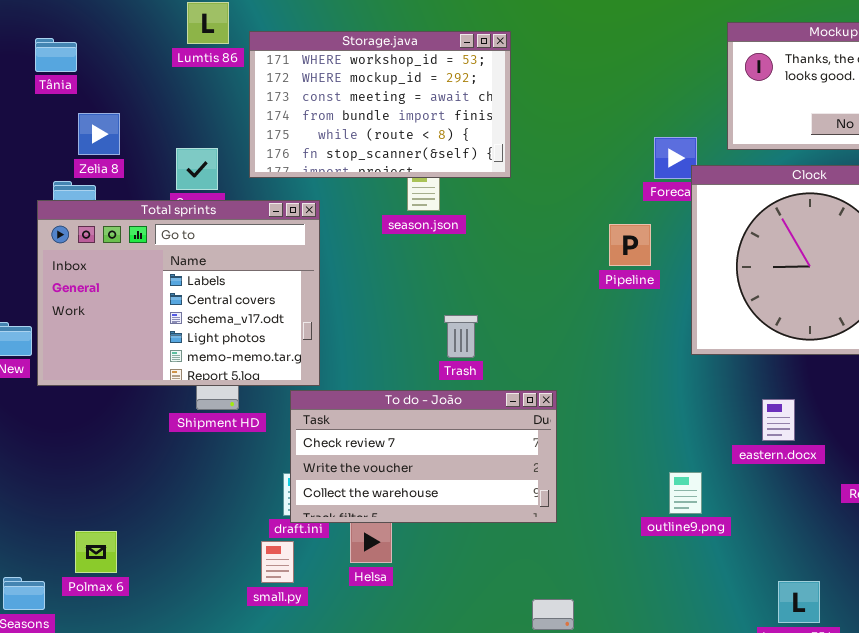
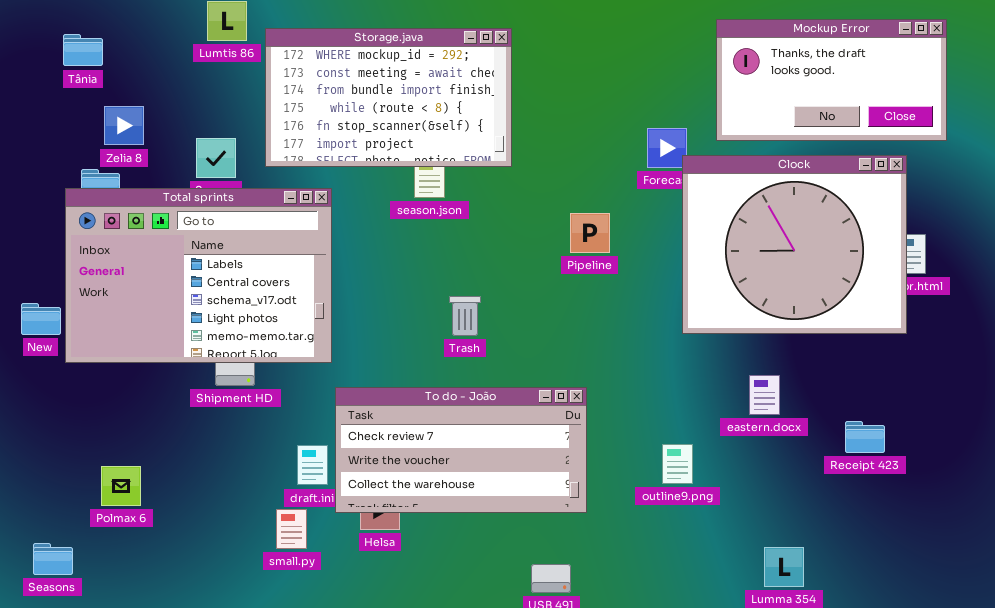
Storage.java: [249,31,511,178] -> [265,28,512,167], scrolled down 1 row
Pipeline: [609,224,651,266] -> [570,213,610,253], moved
To do - João: [290,390,557,523] -> [335,387,587,513], moved
Polmax 6: [75,531,117,573] -> [101,466,141,506], moved

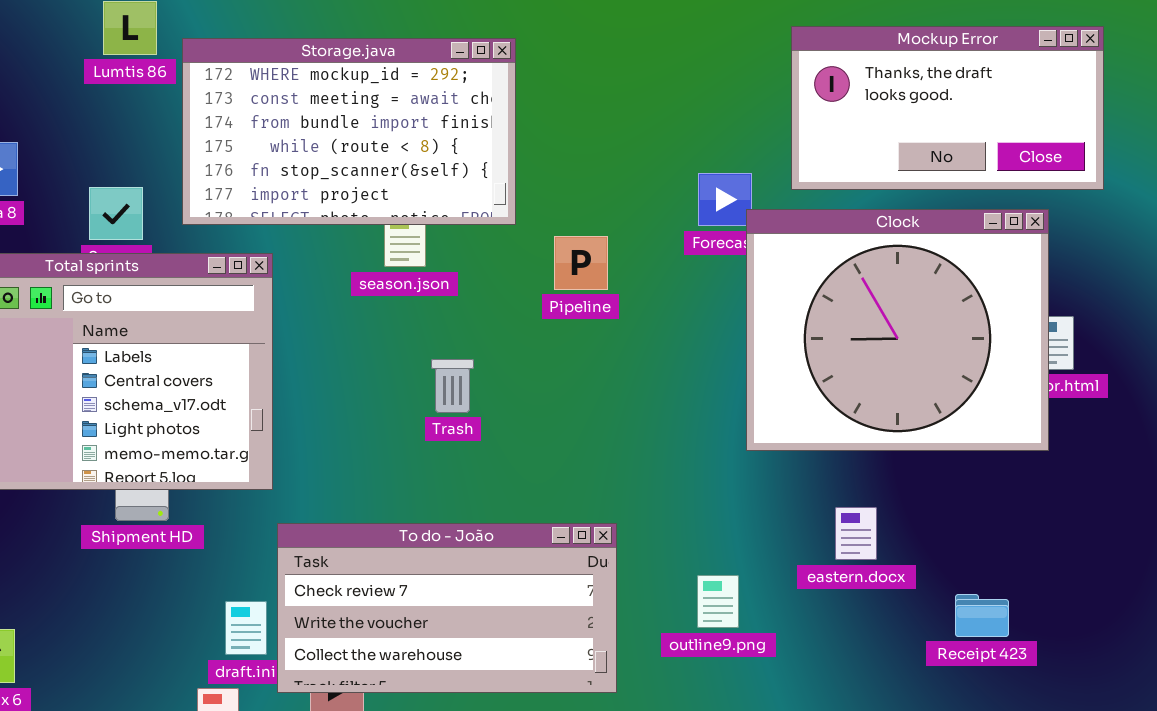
Pipeline: [570,213,610,253] -> [554,236,608,290], moved
Trash: [449,296,481,336] -> [431,359,474,413], moved
Receipt 423: [845,421,885,453] -> [955,594,1009,637], moved
outline9.png: [662,444,693,484] -> [697,575,739,628], moved

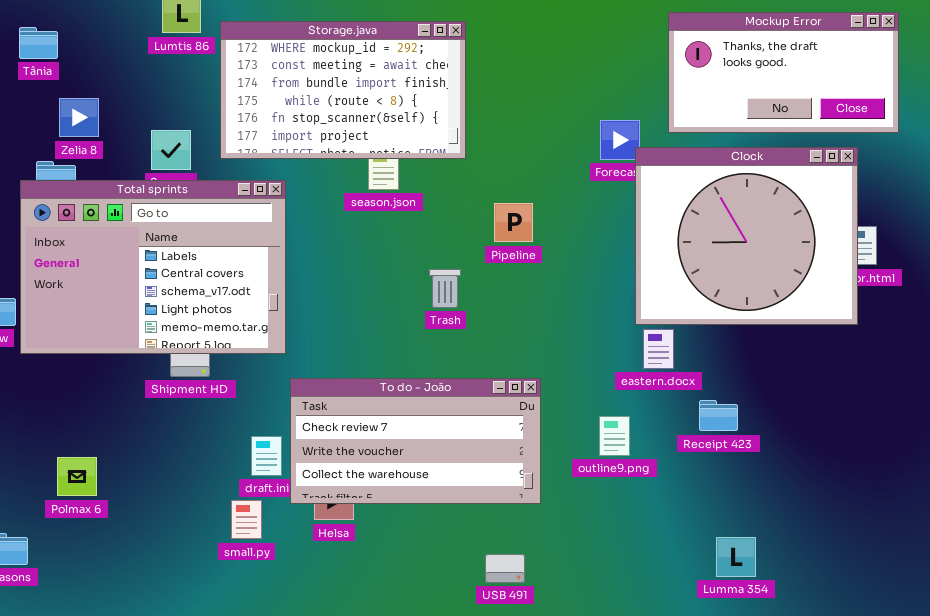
Pipeline: [554,236,608,290] -> [494,203,533,242], moved
Trash: [431,359,474,413] -> [429,269,461,308], moved
eastern.docx: [835,507,877,560] -> [643,329,674,369], moved
Receipt 423: [955,594,1009,637] -> [699,400,738,431], moved

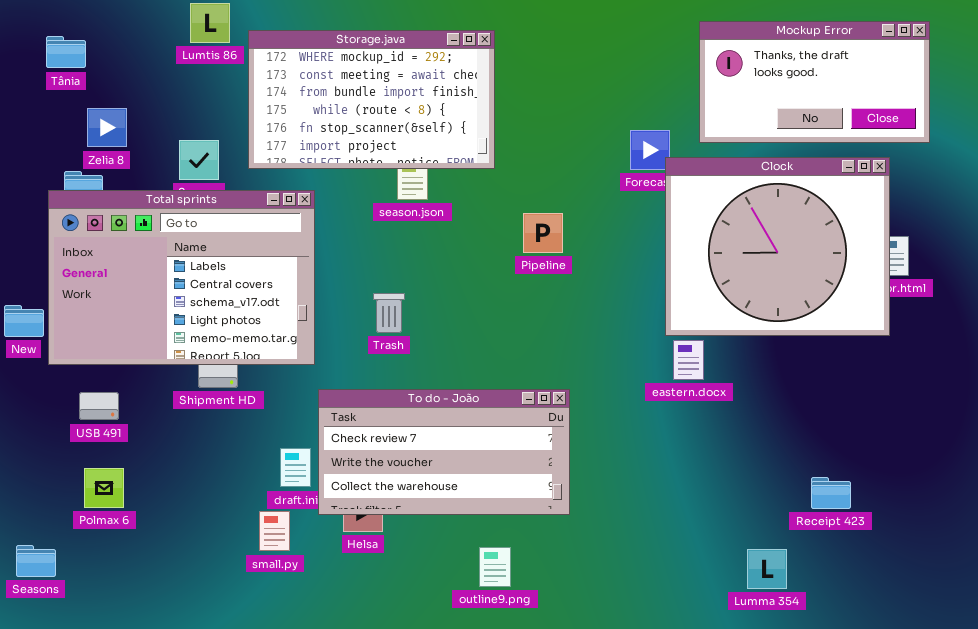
Trash: [429,269,461,308] -> [373,293,405,333], moved
Receipt 423: [699,400,738,431] -> [811,477,851,509], moved
outline9.png: [599,416,630,456] -> [479,547,511,587], moved
USB 491: [485,554,525,583] -> [79,392,119,420], moved

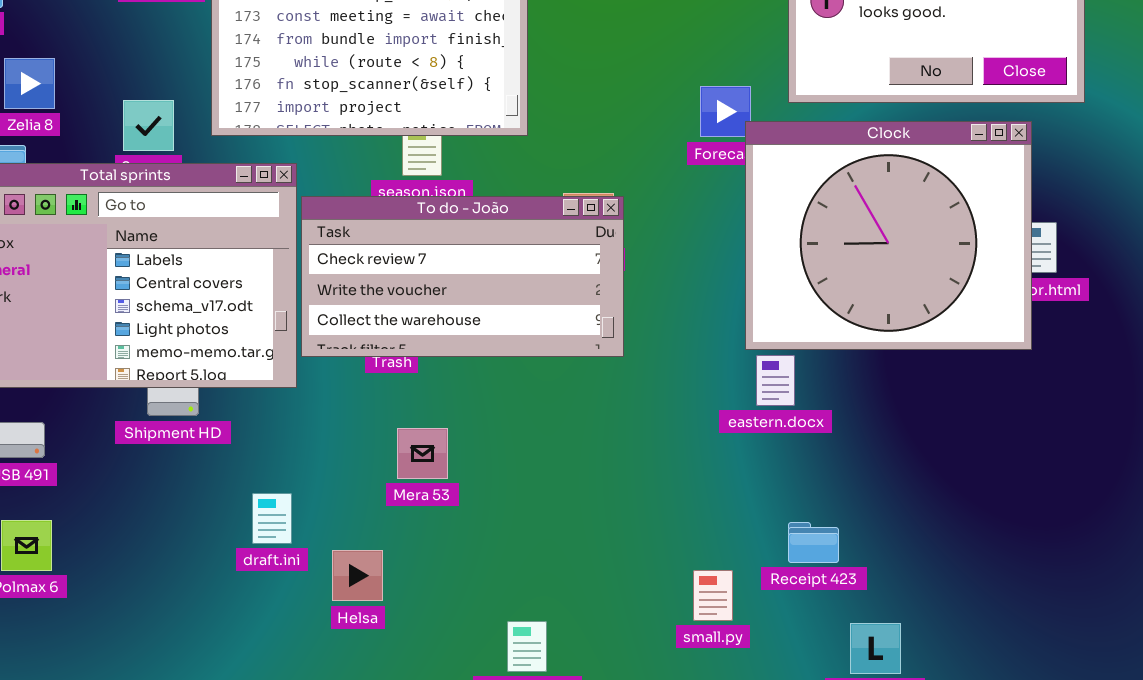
To do - João: [318,389,570,515] -> [301,196,624,357], moved
Receipt 423: [811,477,851,509] -> [788,522,839,563], moved
small.py: [259,511,290,551] -> [693,570,733,621], moved

